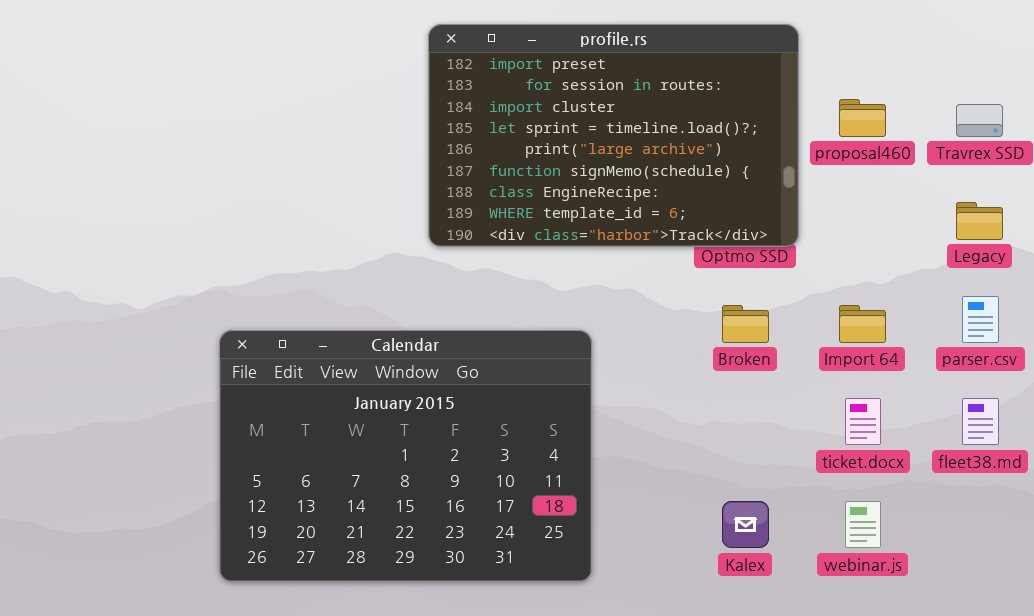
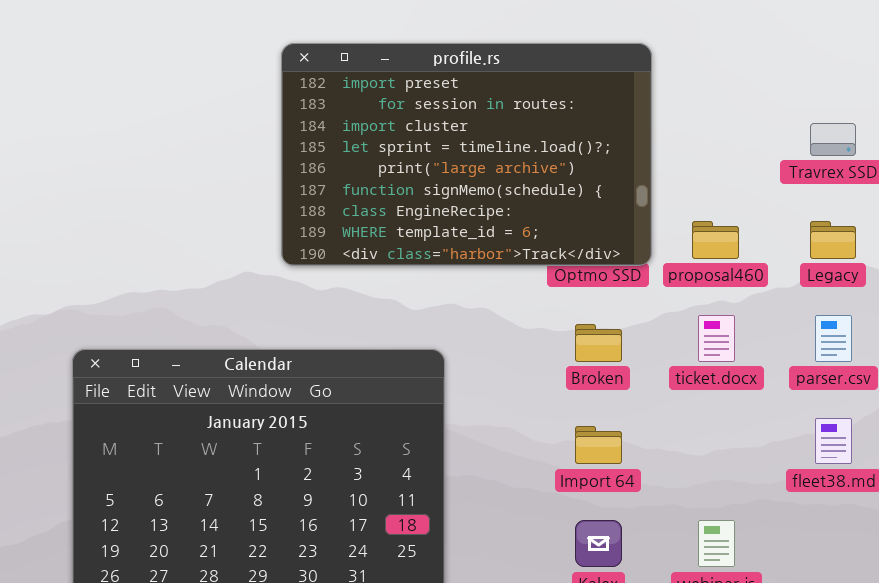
proposal460: [839,99,886,137] -> [692,221,739,259], moved
Import 64: [839,305,886,343] -> [575,426,622,464], moved
ticket.docx: [845,398,881,445] -> [698,315,735,362], moved

